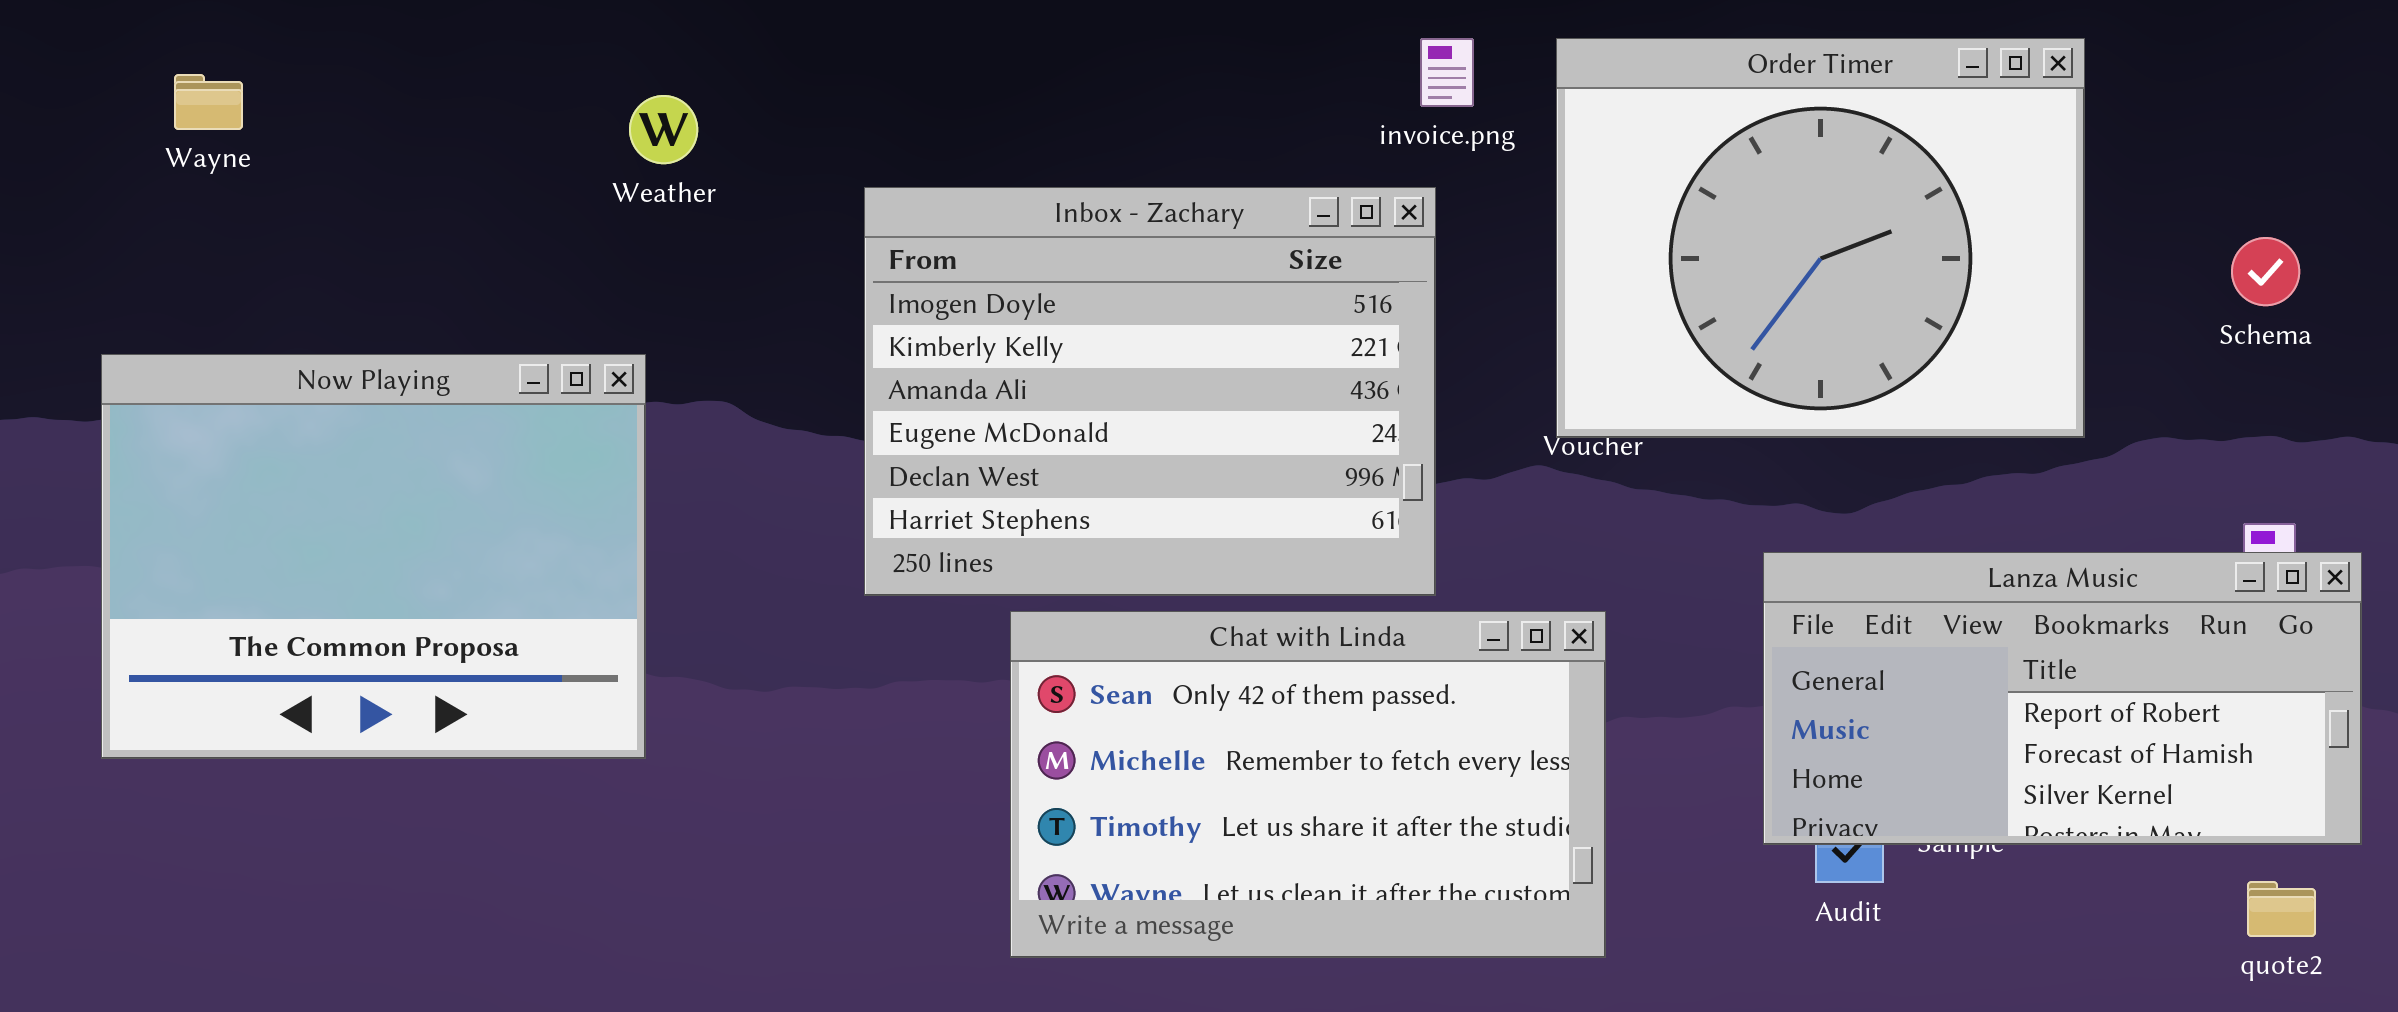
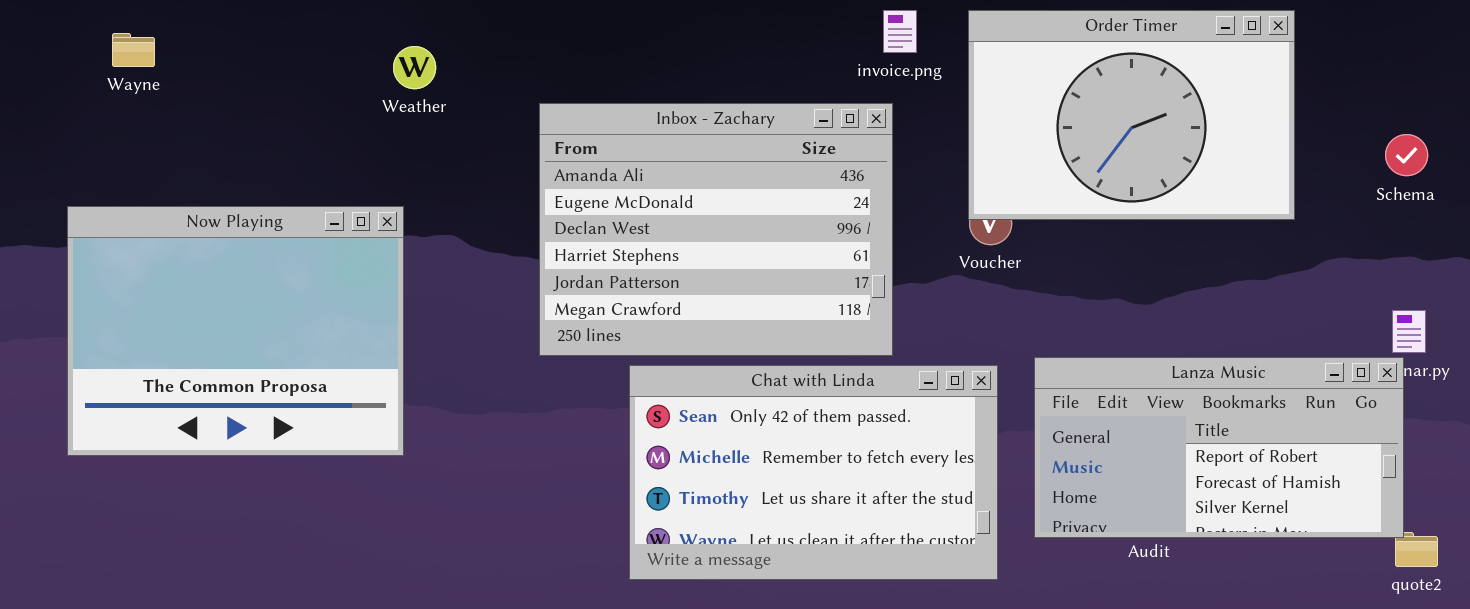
Order Timer: [1556,38,2085,438] -> [968,10,1295,220], resized
Inbox - Zachary: [864,187,1436,596] -> [539,103,893,356], scrolled down 2 rows
Lanza Music: [1763,552,2362,845] -> [1034,357,1404,538], moved

